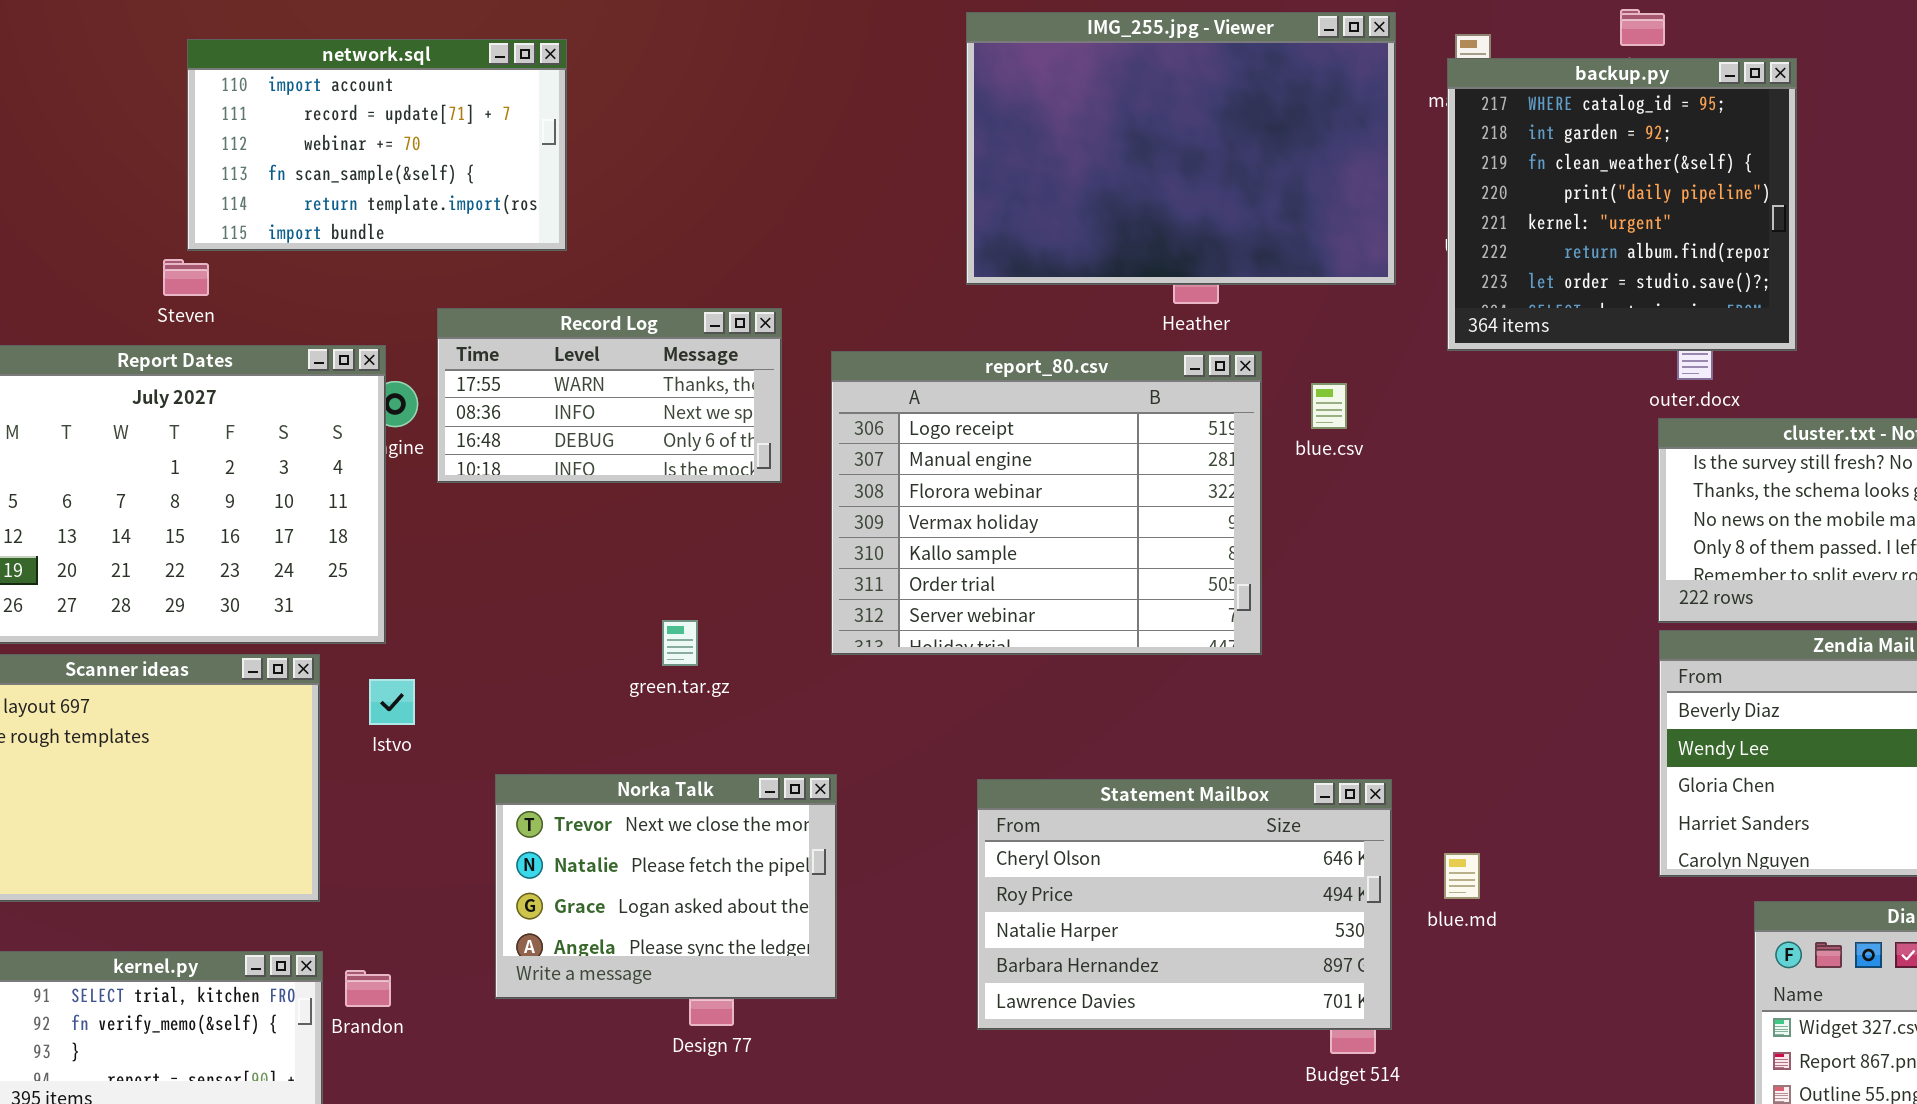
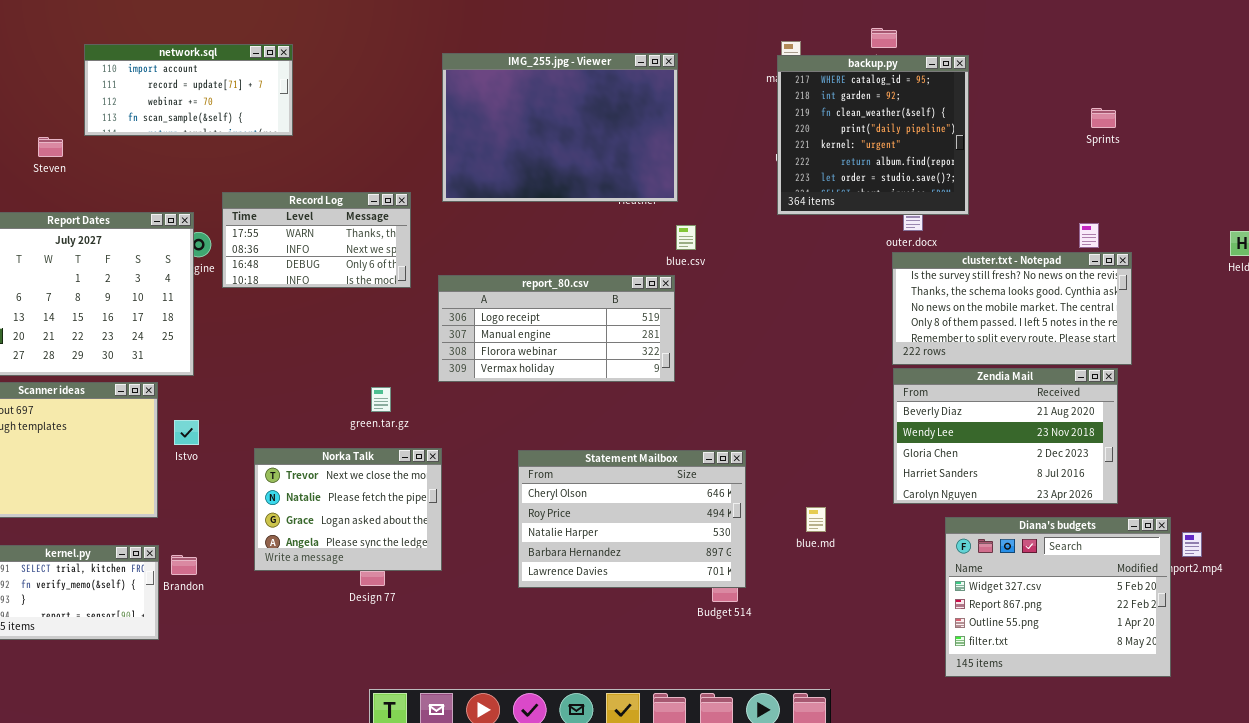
IMG_255.jpg - Viewer: [966,12,1396,285] -> [442,53,678,202], moved
network.sql: [187,39,567,251] -> [84,44,293,136], resized
Steven: [163,259,209,296] -> [38,137,63,157], moved
report_80.csv: [831,351,1262,655] -> [438,275,675,382], resized
blue.csv: [1311,383,1347,429] -> [676,225,696,250], moved
green.tar.gz: [662,620,698,666] -> [371,387,391,412], moved
Istvo: [369,679,415,725] -> [174,420,199,445], moved
blue.md: [1444,853,1480,899] -> [806,507,826,532], moved

